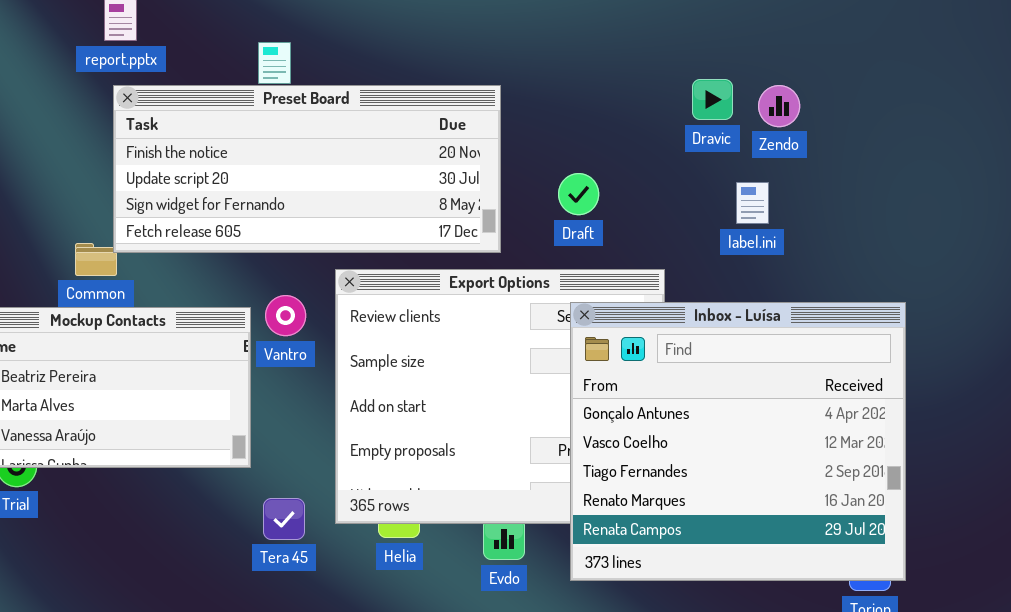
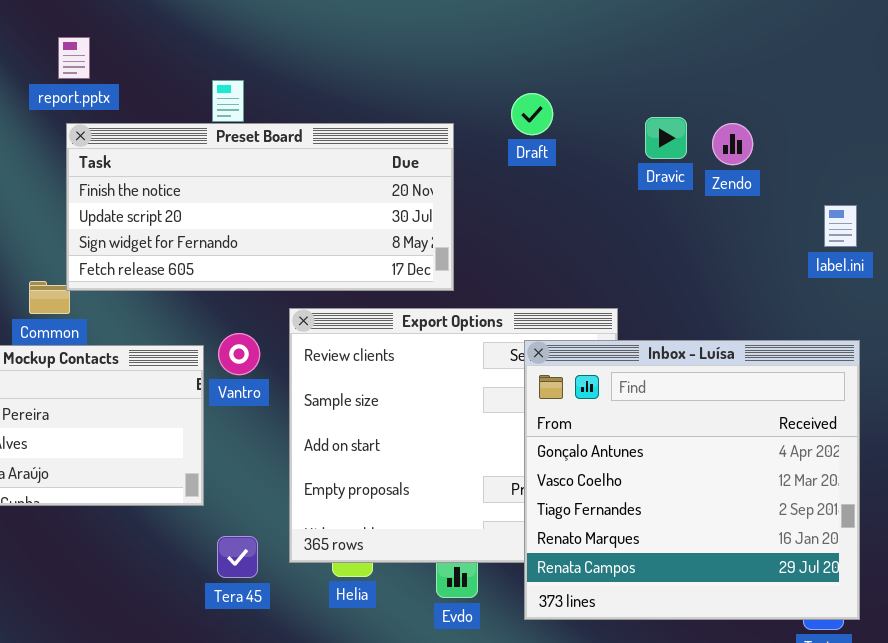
Draft: [558,173,599,215] -> [511,93,553,135], moved
label.ini: [736,182,769,224] -> [824,205,857,247], moved

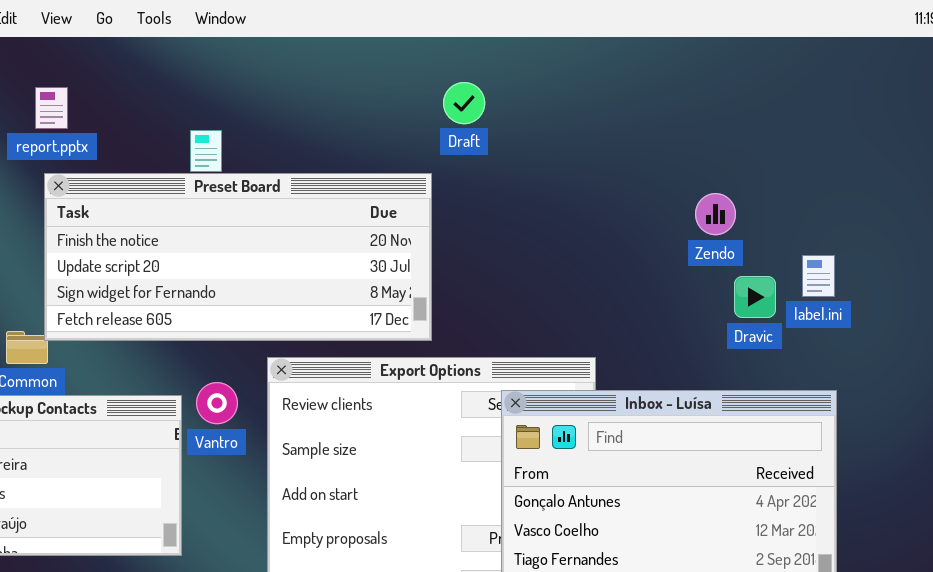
Draft: [511,93,553,135] -> [443,82,485,124], moved
Dravic: [645,117,687,159] -> [734,276,776,318], moved
Zendo: [712,123,753,165] -> [695,193,736,235], moved

